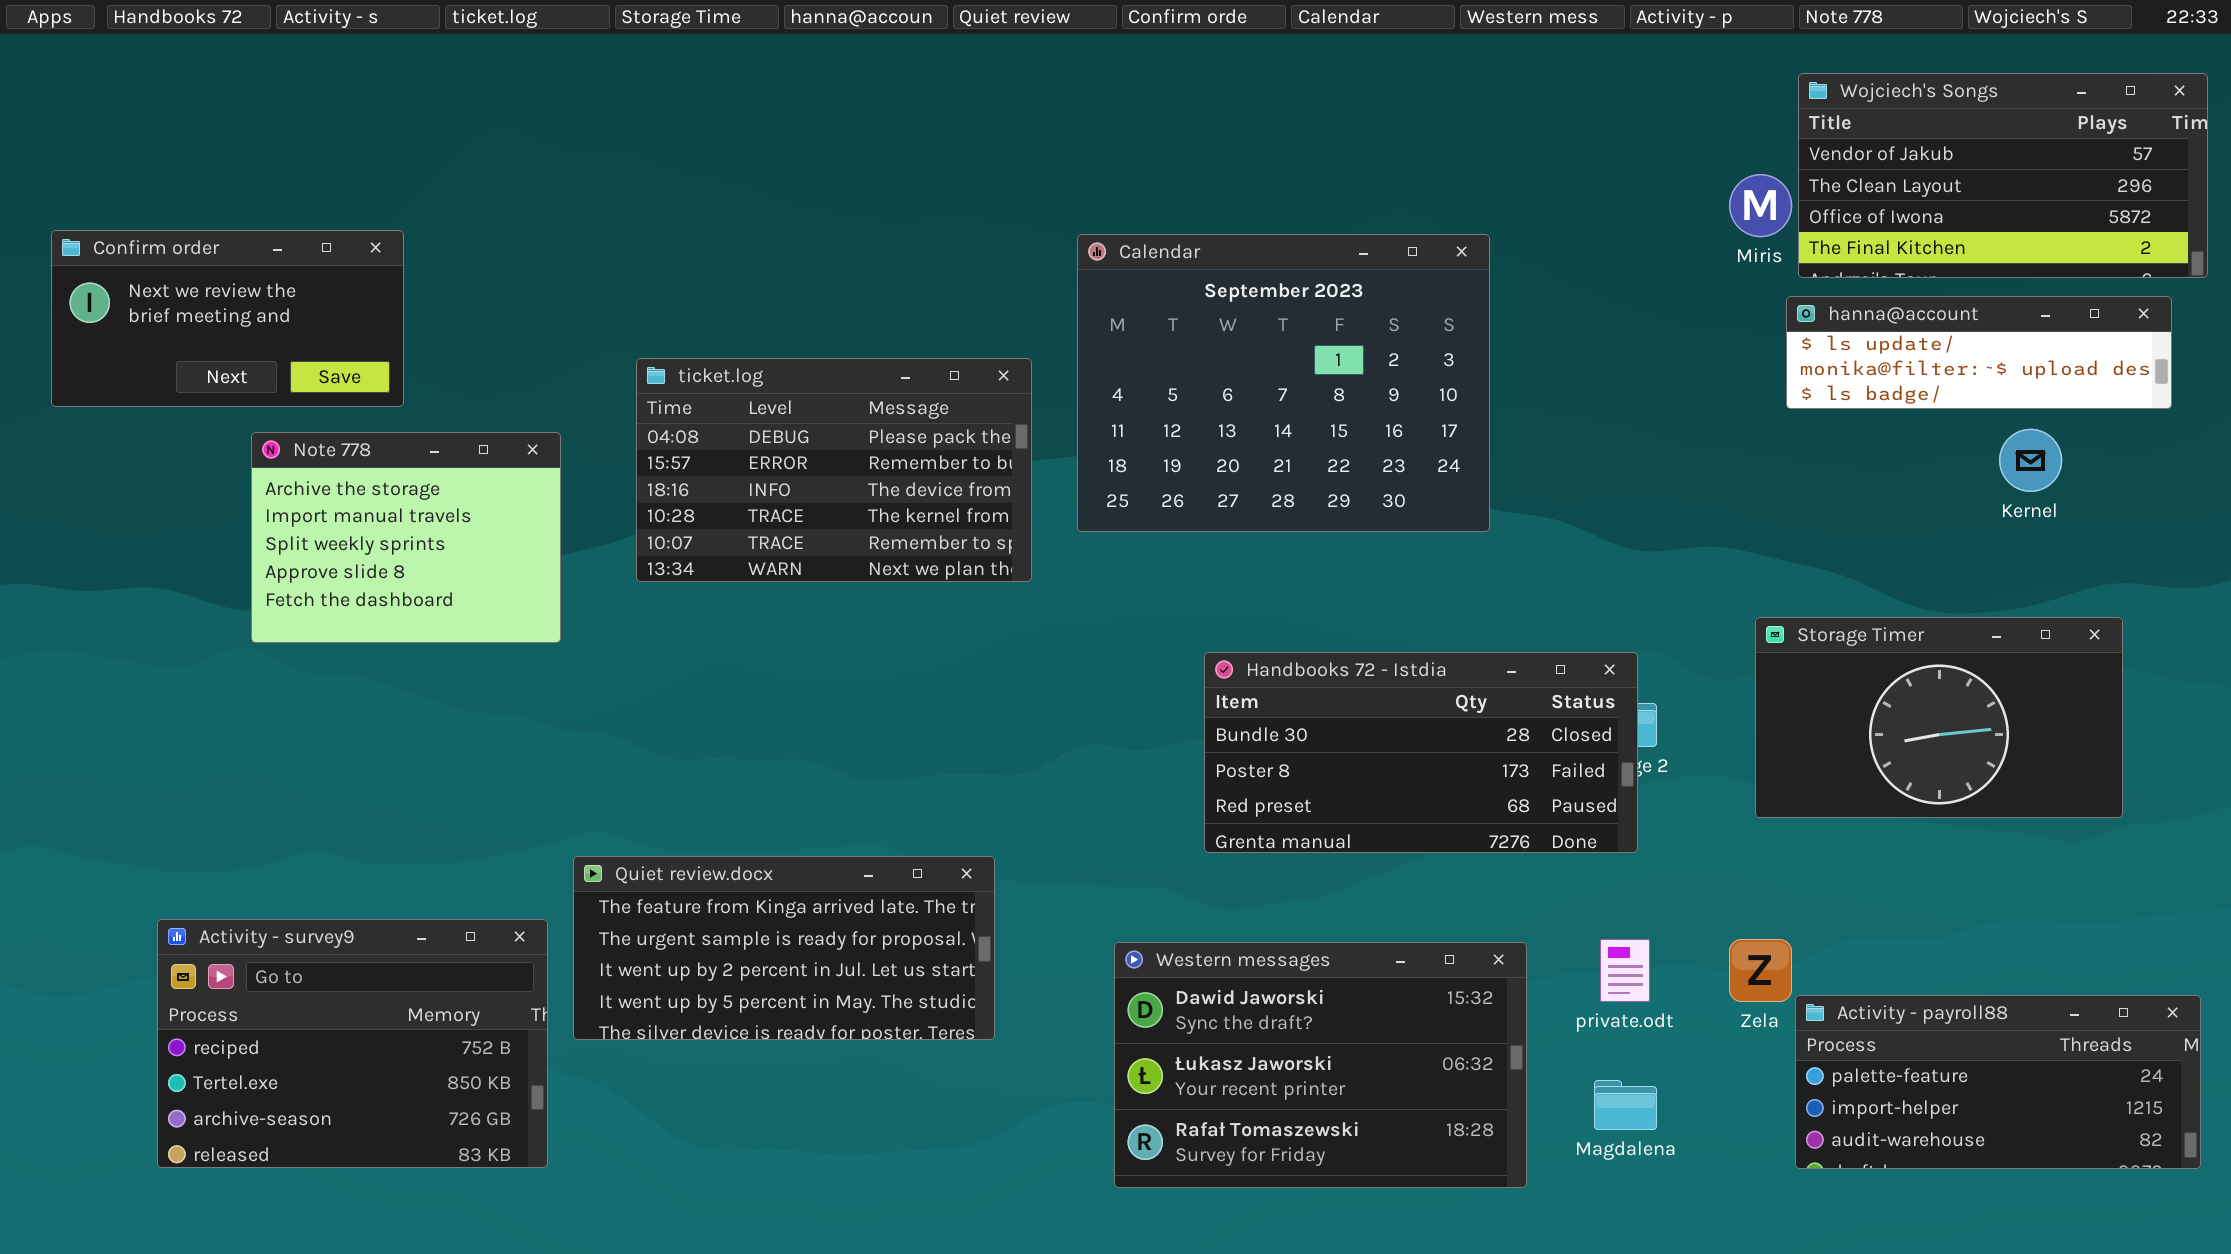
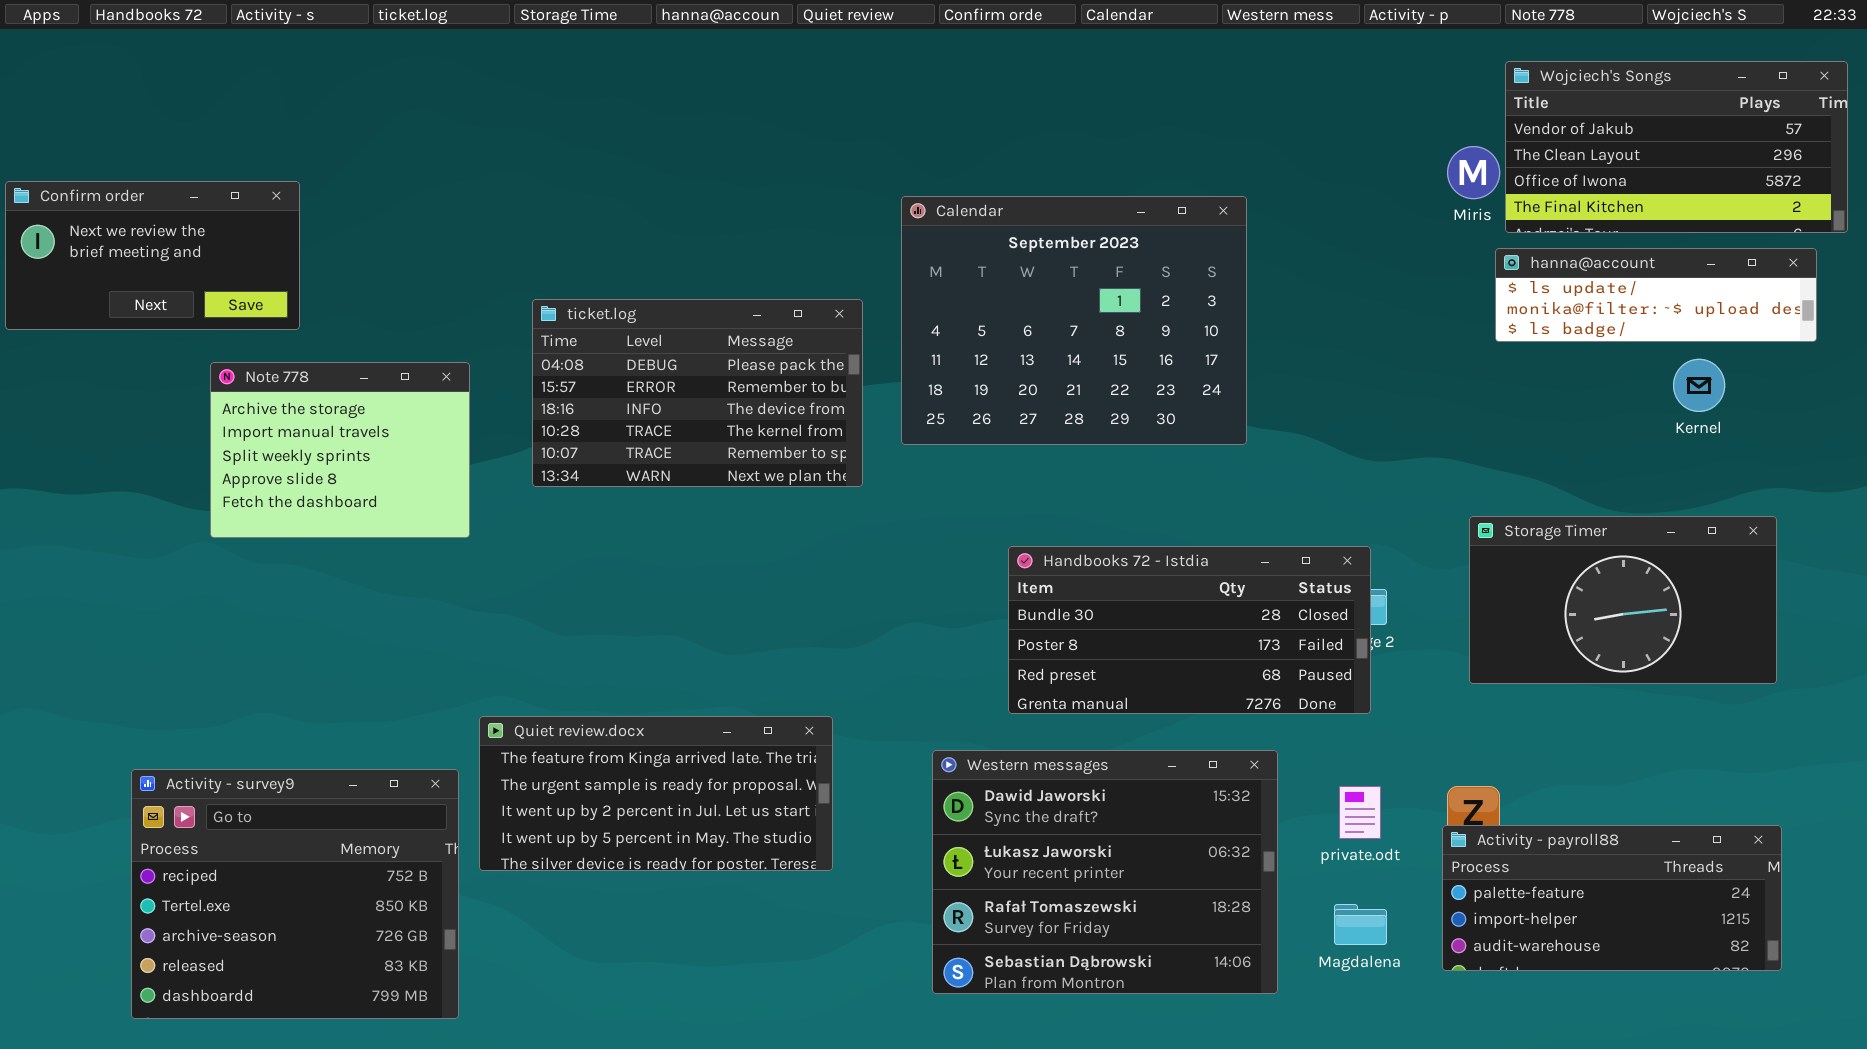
Confirm order: [51,230,404,407] -> [5,181,300,330], moved
Activity - survey9: [157,919,548,1168] -> [131,769,459,1019], resized
Western messages: [1114,942,1527,1188] -> [932,750,1278,994], resized
Activity - payroll88: [1795,995,2201,1169] -> [1442,825,1782,971], moved

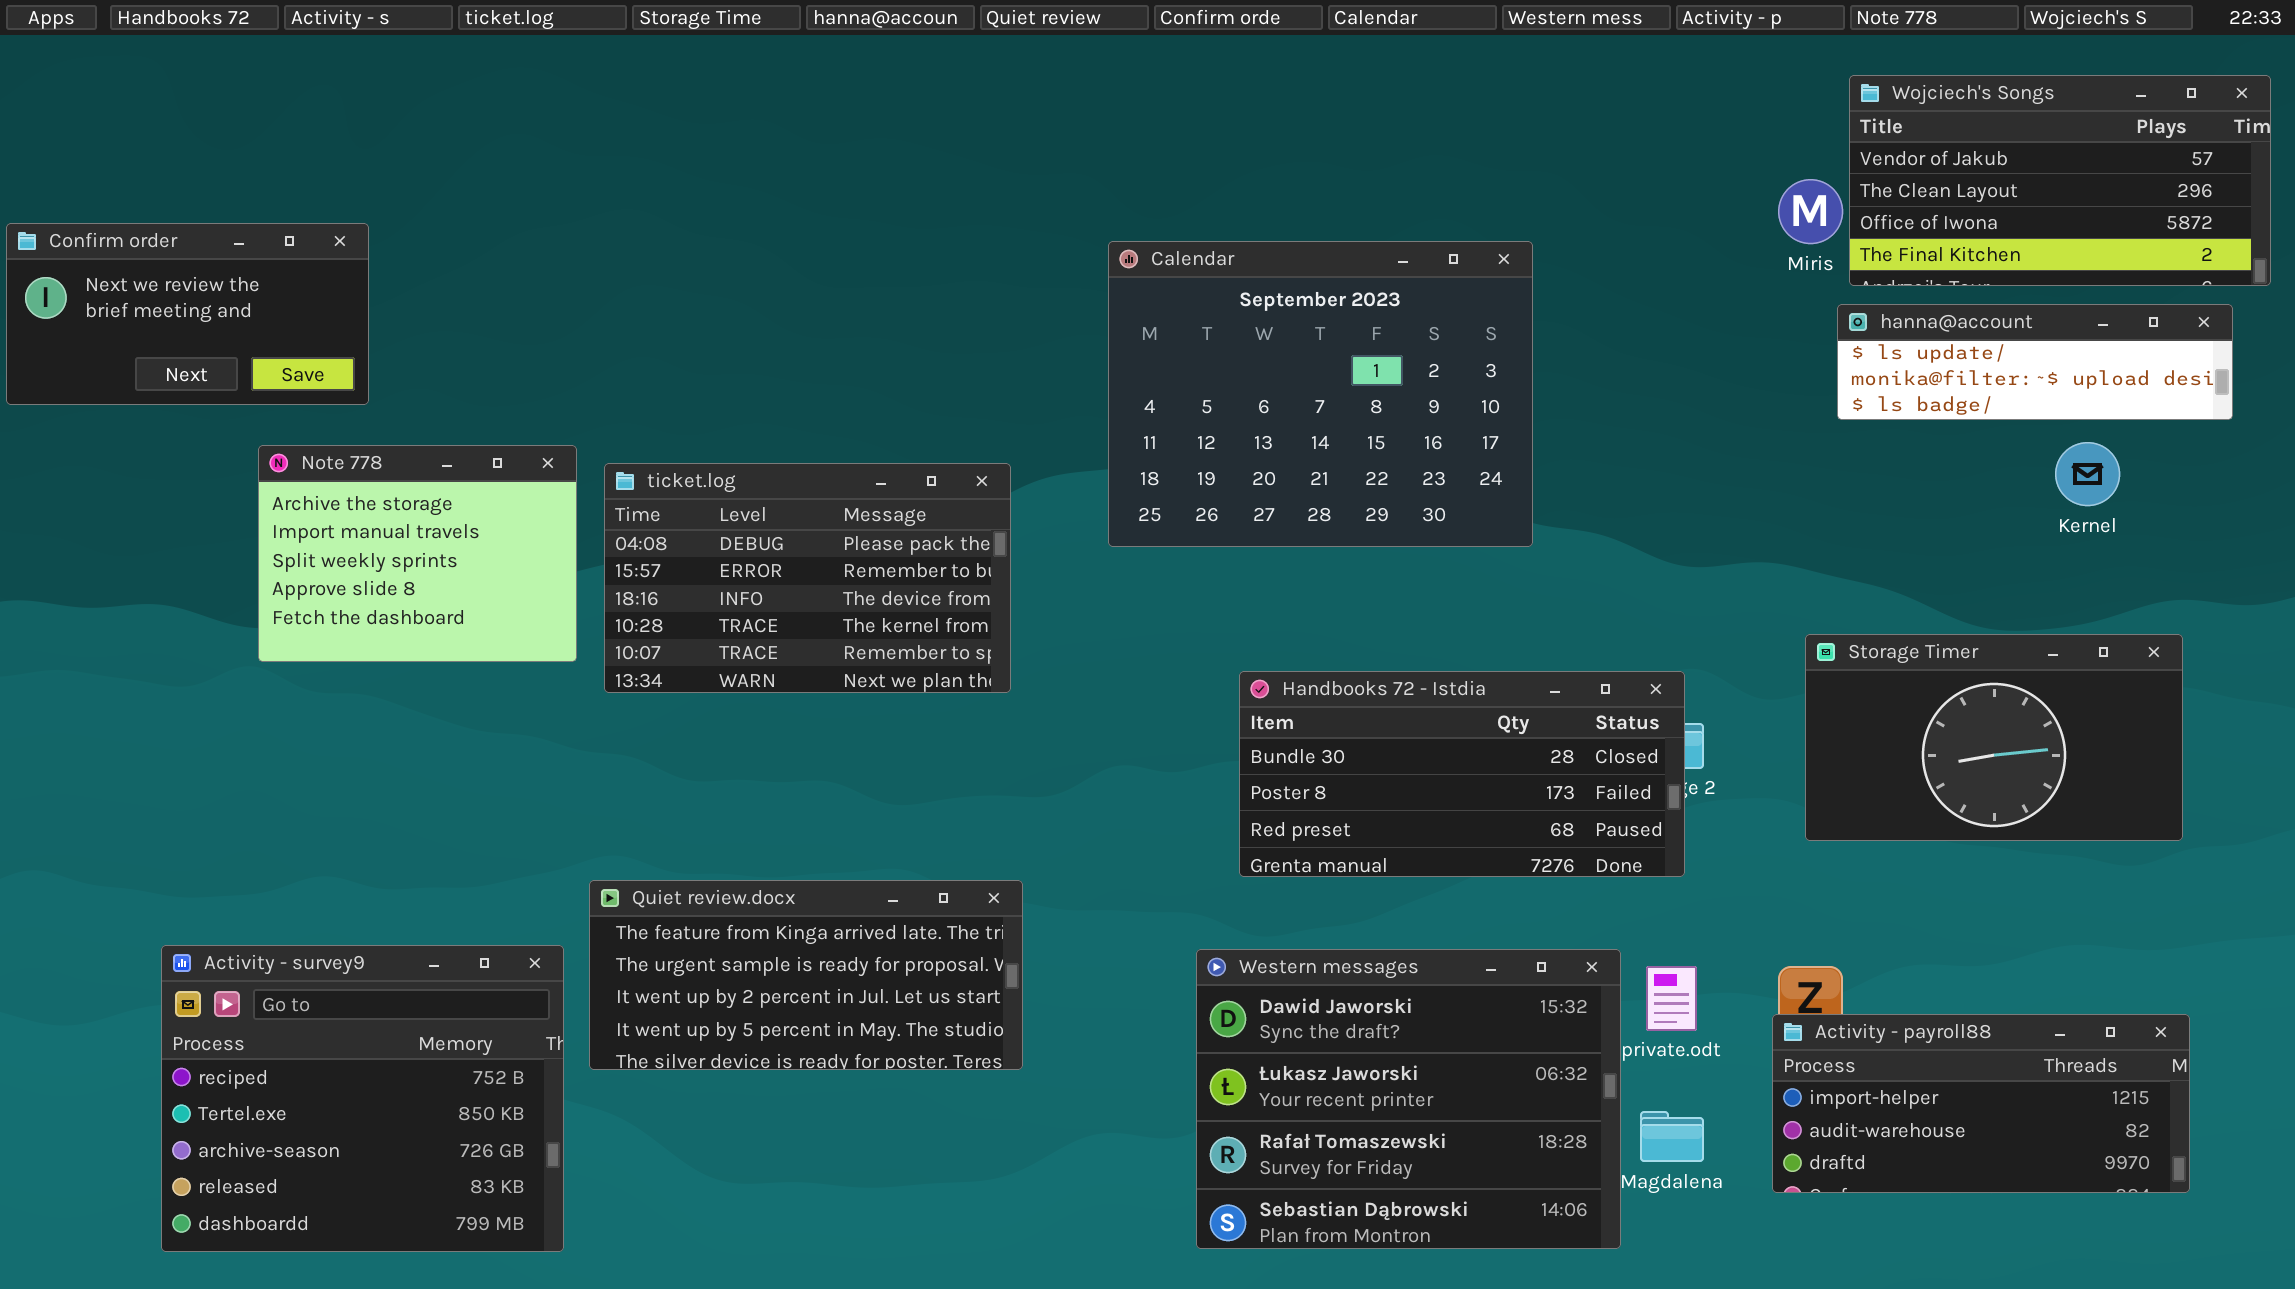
ticket.log: [532,299,863,487] -> [604,463,1011,693], moved
Western messages: [932,750,1278,994] -> [1196,949,1621,1249], moved
Activity - payroll88: [1442,825,1782,971] -> [1772,1014,2190,1193], scrolled down 1 row

